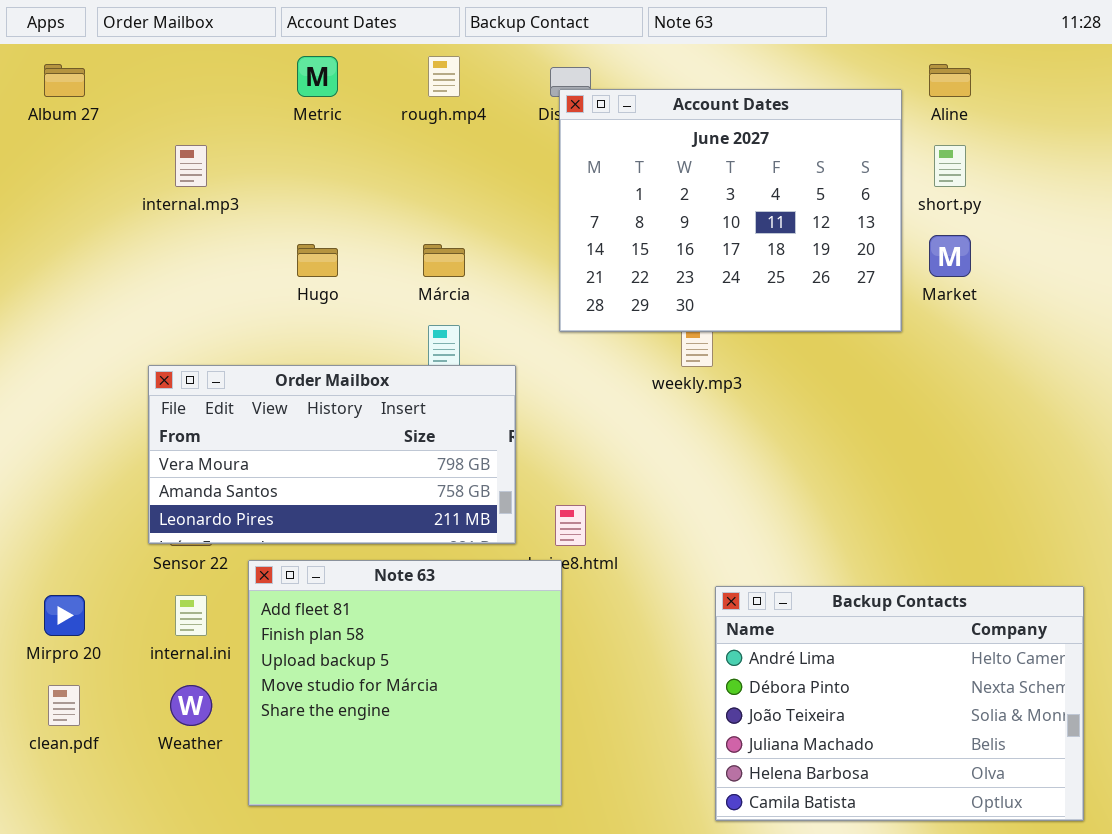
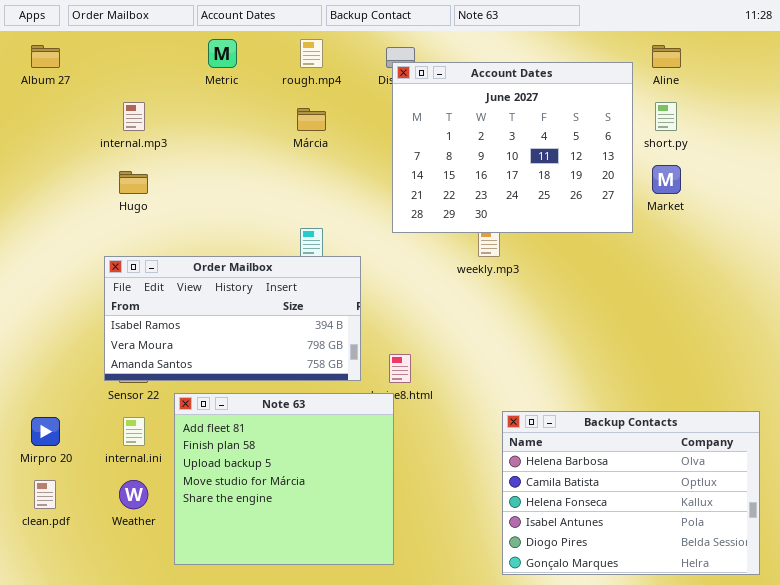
Hugo: [297,244,338,277] -> [119,171,148,194], moved
Márcia: [423,244,465,277] -> [297,108,326,131], moved
Order Mailbox: [148,365,516,544] -> [104,256,361,381], scrolled up 1 row
Backup Contacts: [715,586,1084,821] -> [502,411,760,575], scrolled down 4 rows

